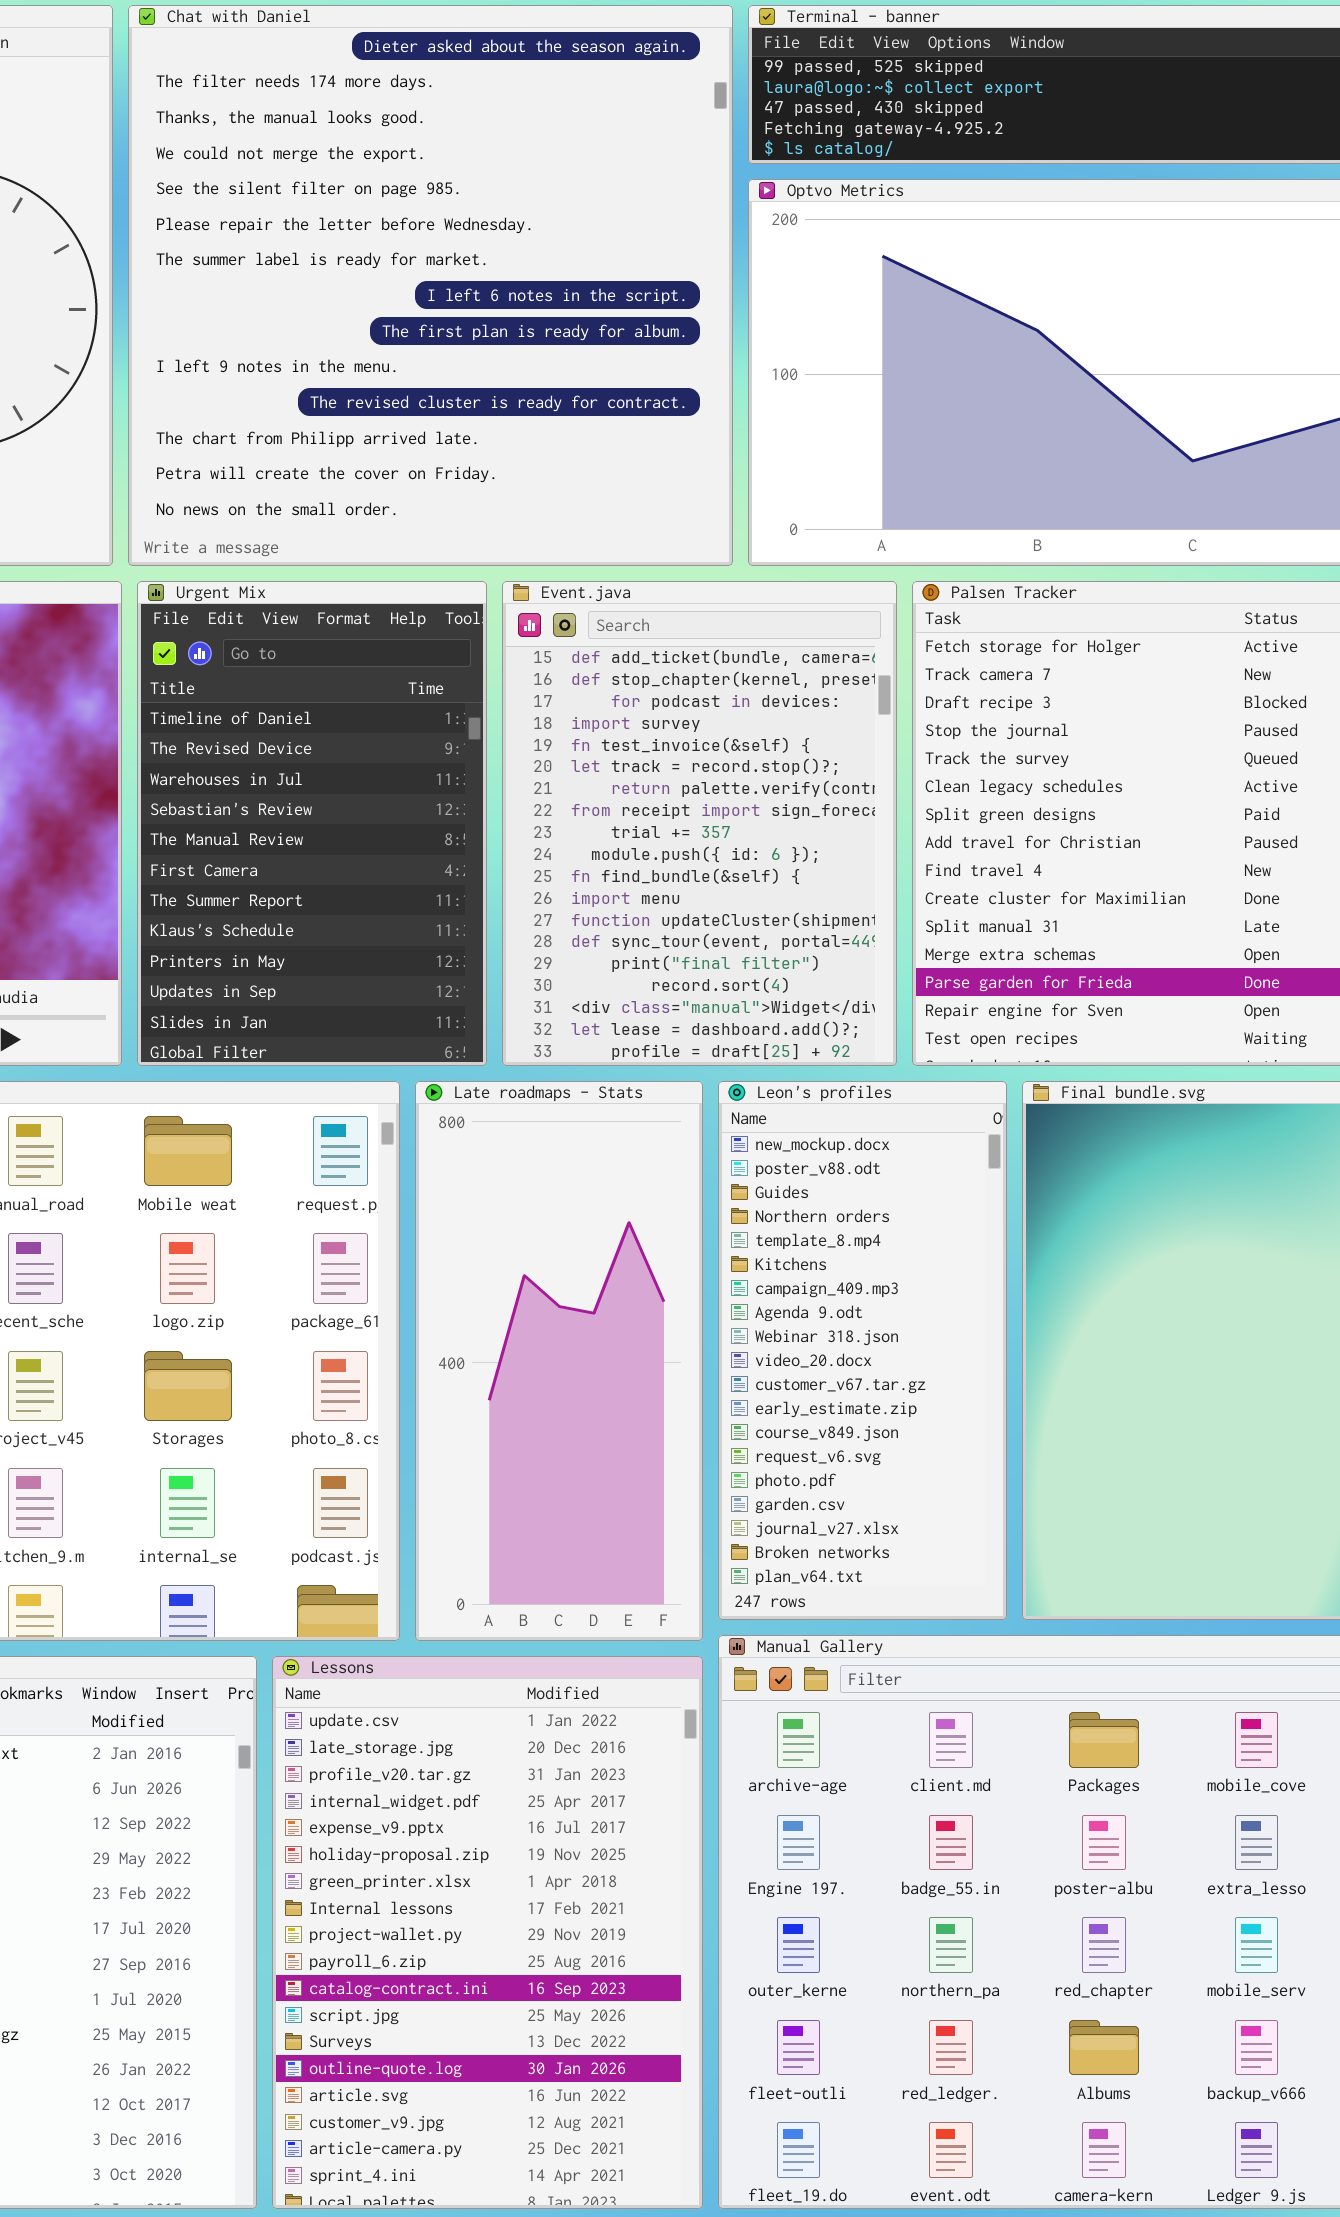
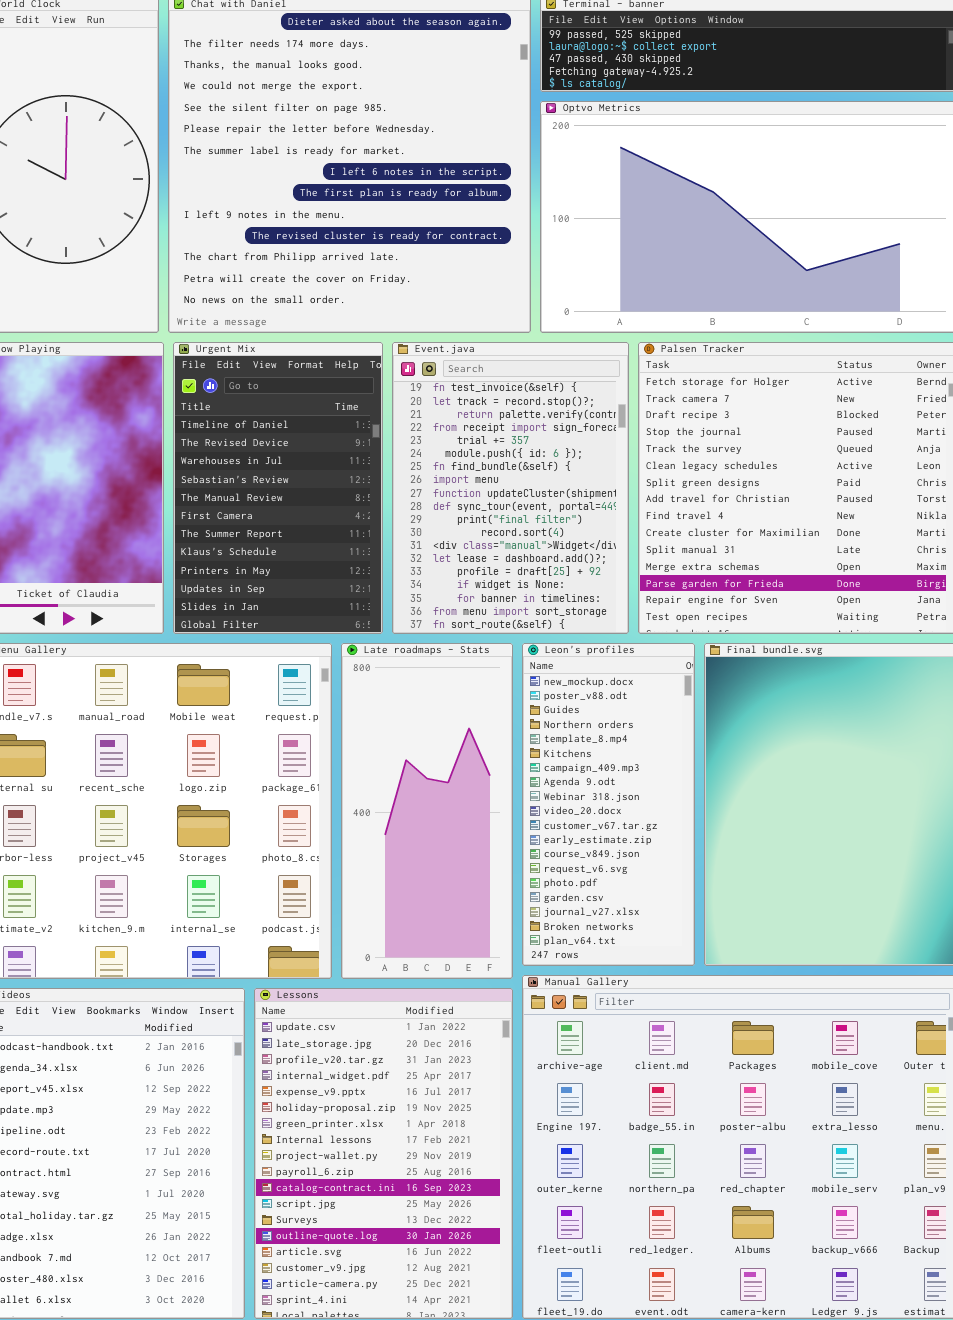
Event.java: [502,581,897,1066] -> [392,342,629,634], scrolled down 4 rows

